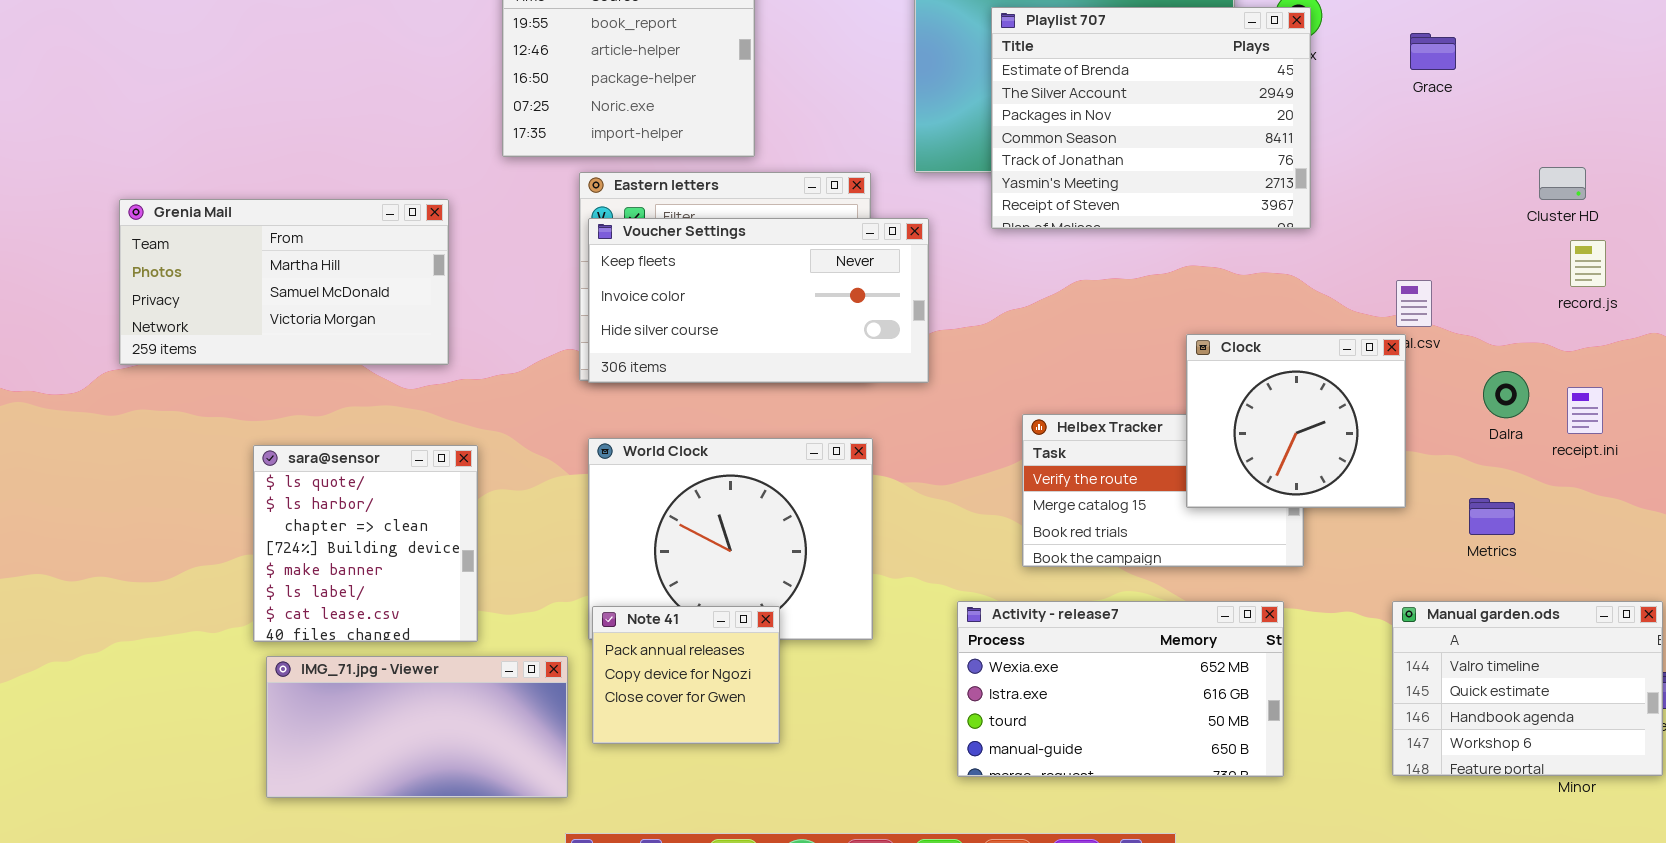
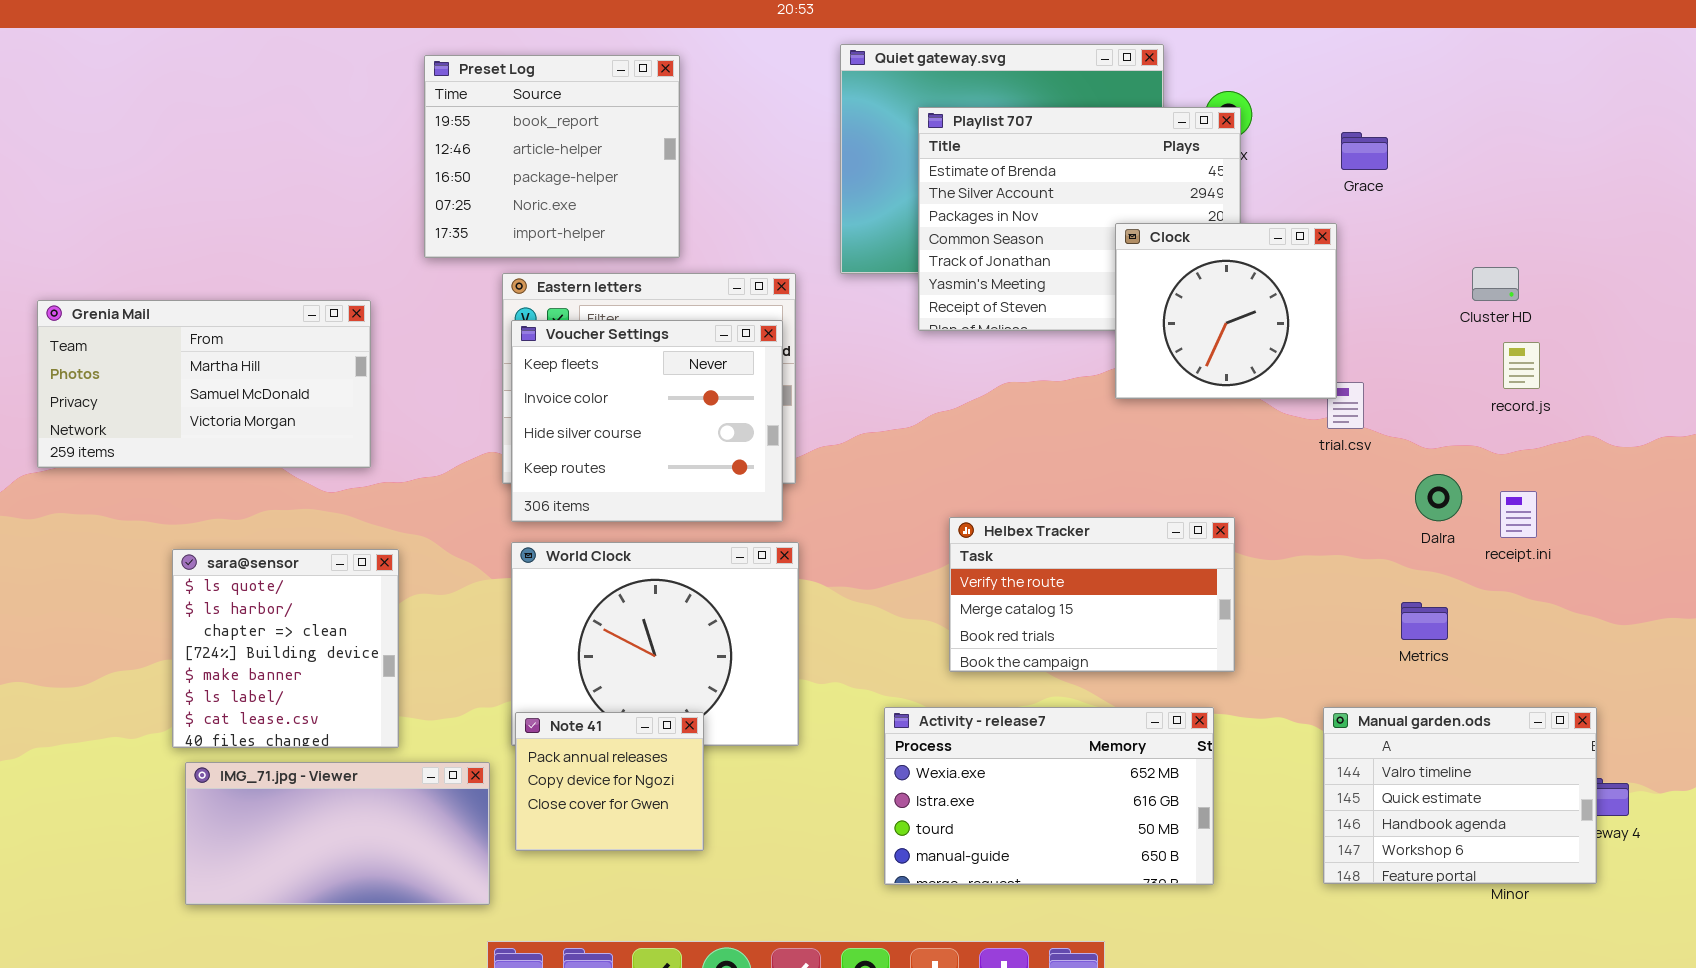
Voucher Settings: [588,218,929,383] -> [511,320,783,522], resized
Clock: [1186,334,1406,508] -> [1115,223,1337,399], moved

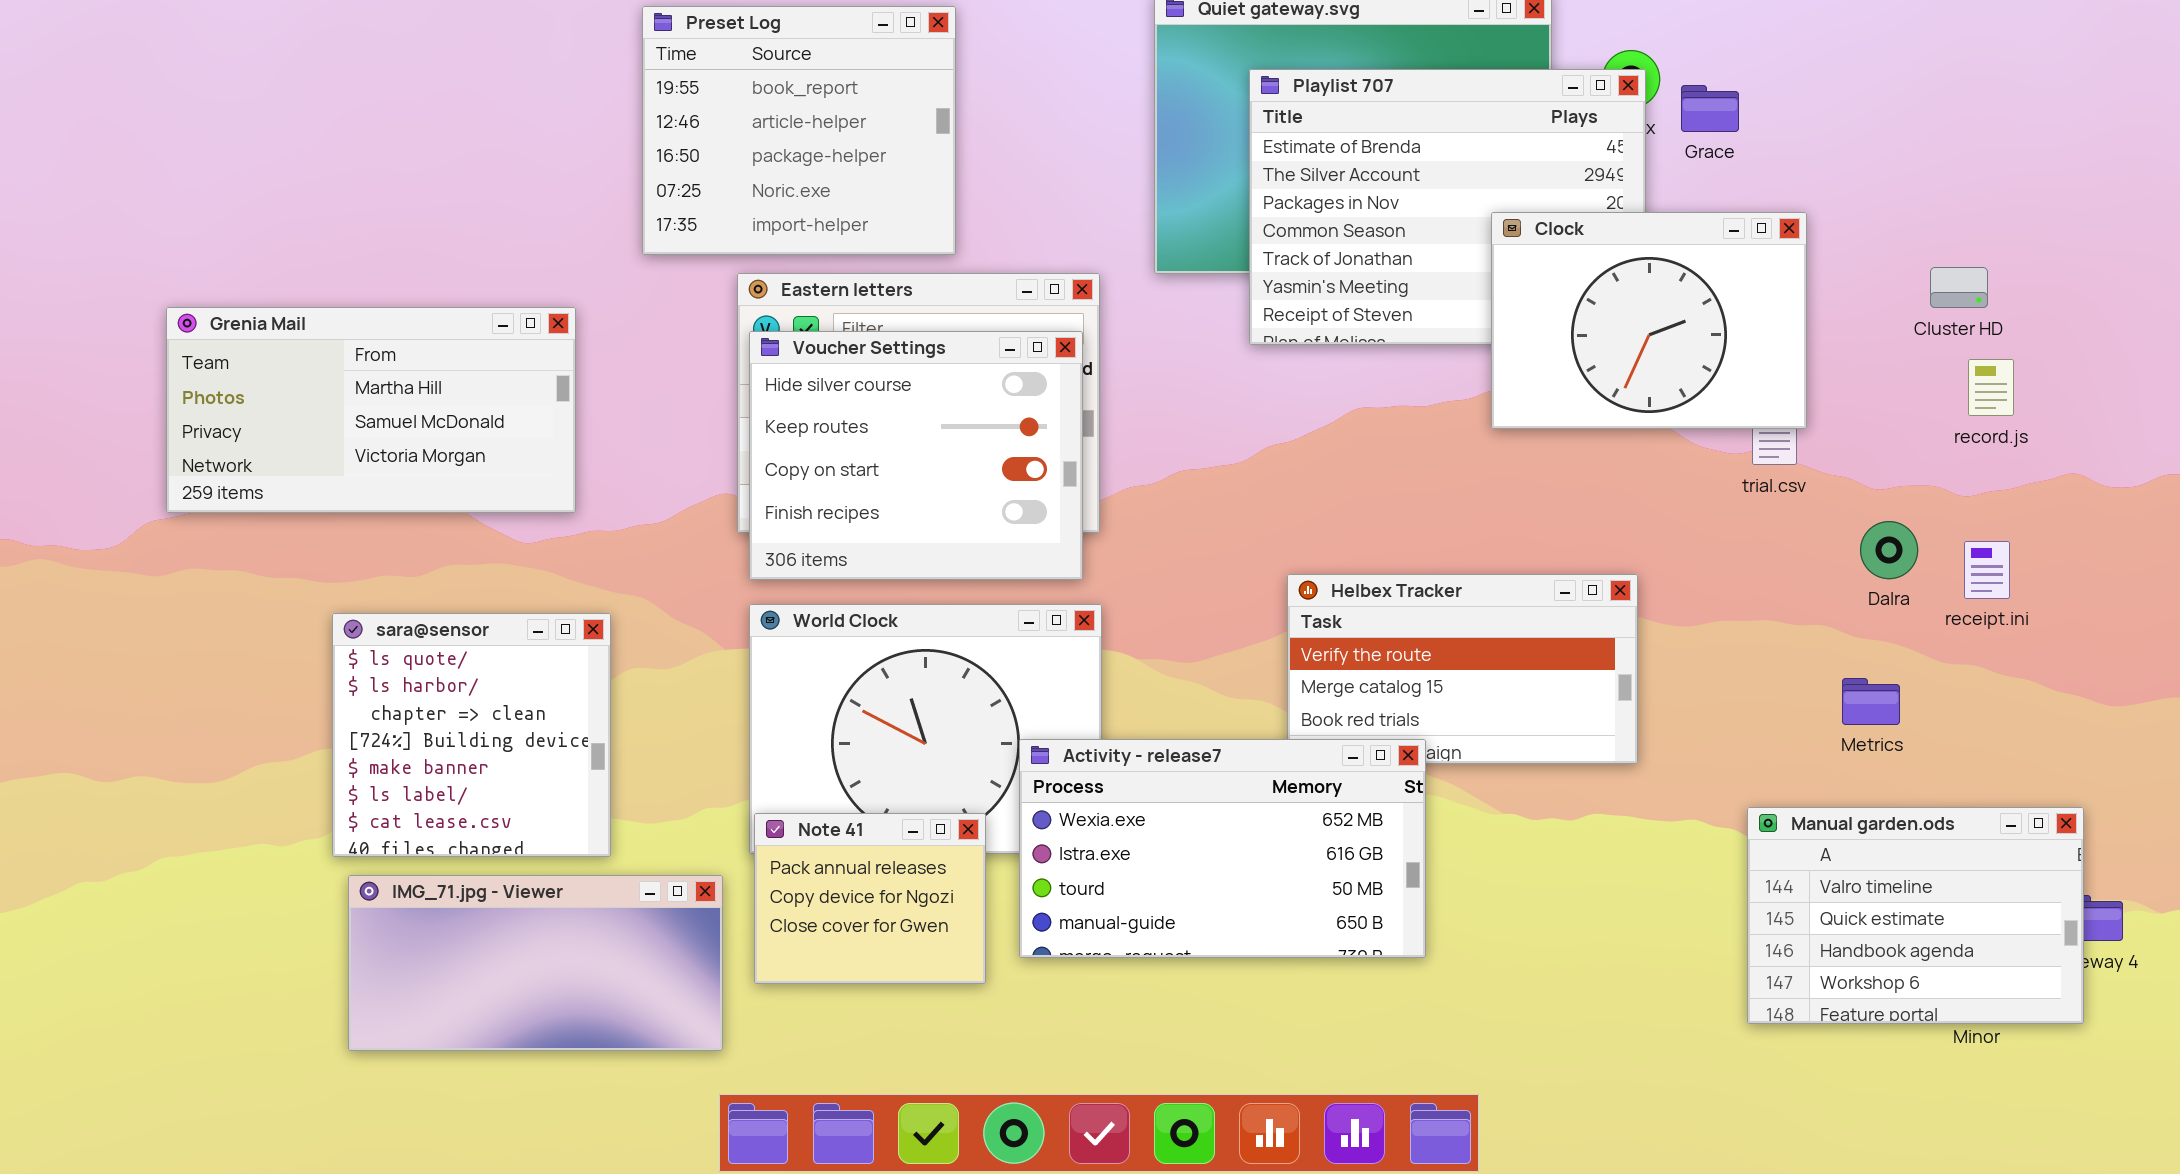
Grace: [1341,132,1388,170] -> [1681,85,1739,132], moved
Clock: [1115,223,1337,399] -> [1491,212,1807,429], resized
Voucher Settings: [511,320,783,522] -> [749,331,1083,580], scrolled down 2 rows
Activity - release7: [884,707,1214,885] -> [1019,739,1426,958], moved

